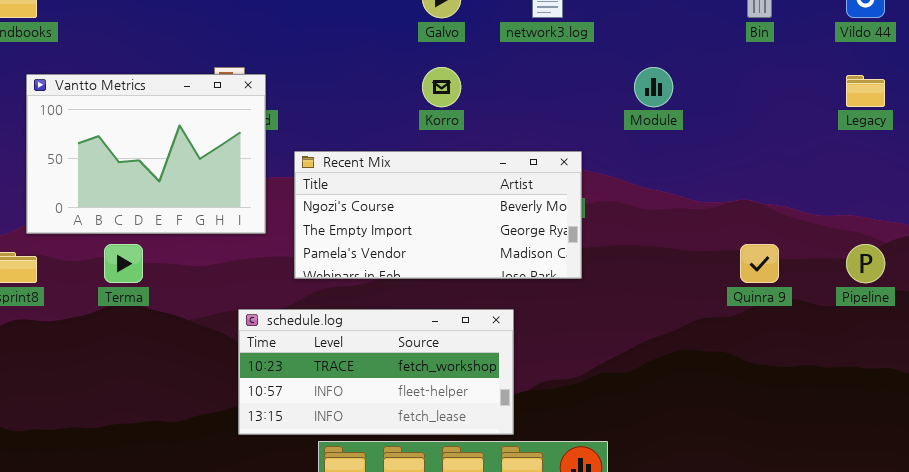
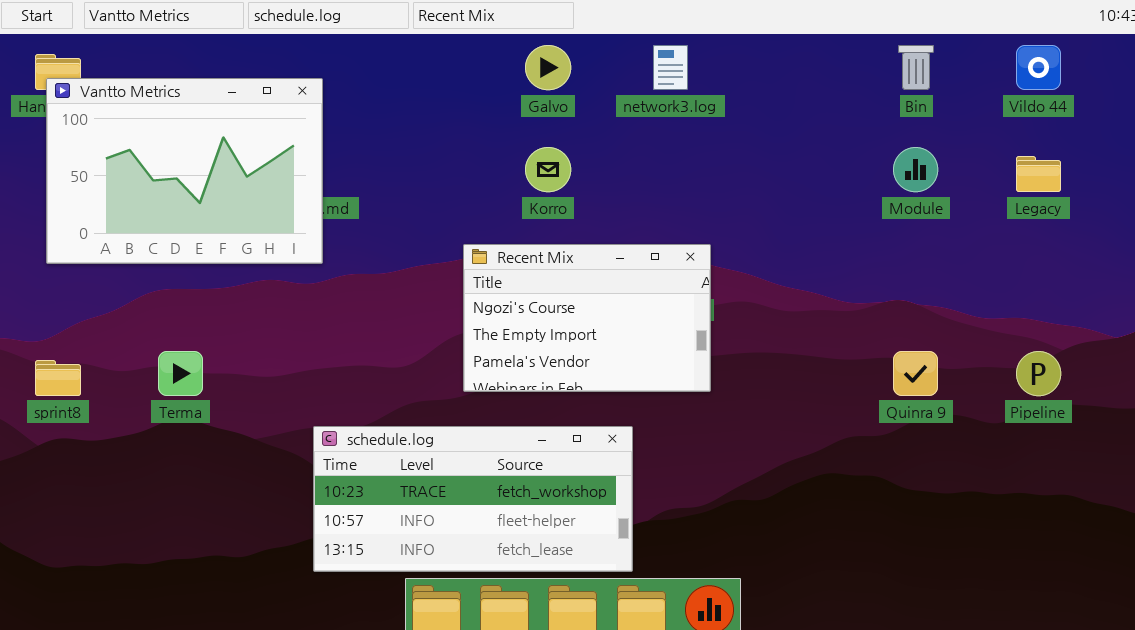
Module: [634,67,673,107] -> [893,147,938,192], moved
Vantto Metrics: [26,74,266,234] -> [46,78,323,264], moved
Recent Mix: [294,151,582,279] -> [463,244,711,392], resized

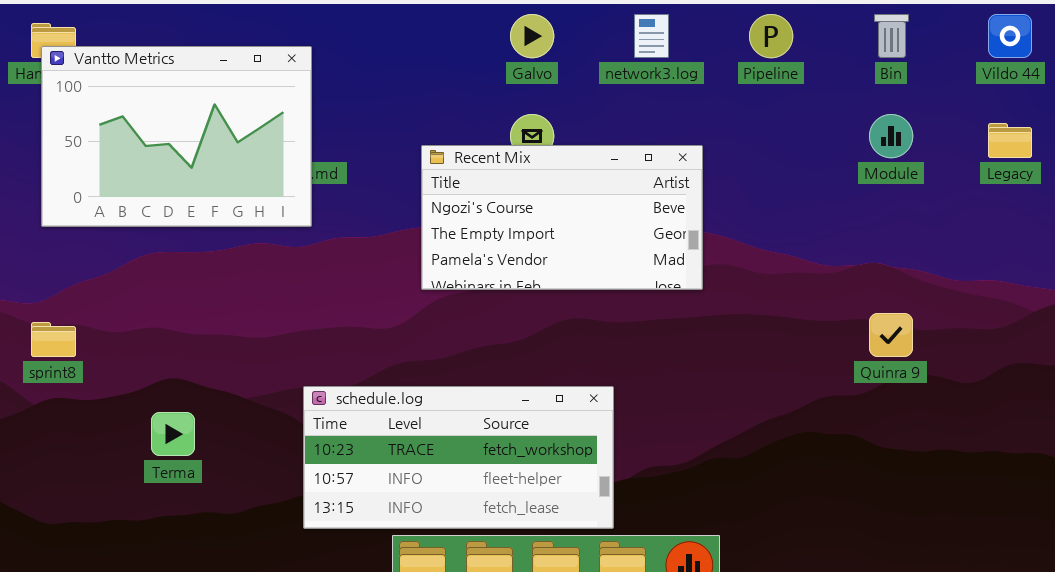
Recent Mix: [463,244,711,392] -> [421,145,703,290], moved, resized
Terma: [158,351,203,396] -> [151,412,195,456], moved
Pipeline: [1016,351,1061,396] -> [749,14,793,58], moved

